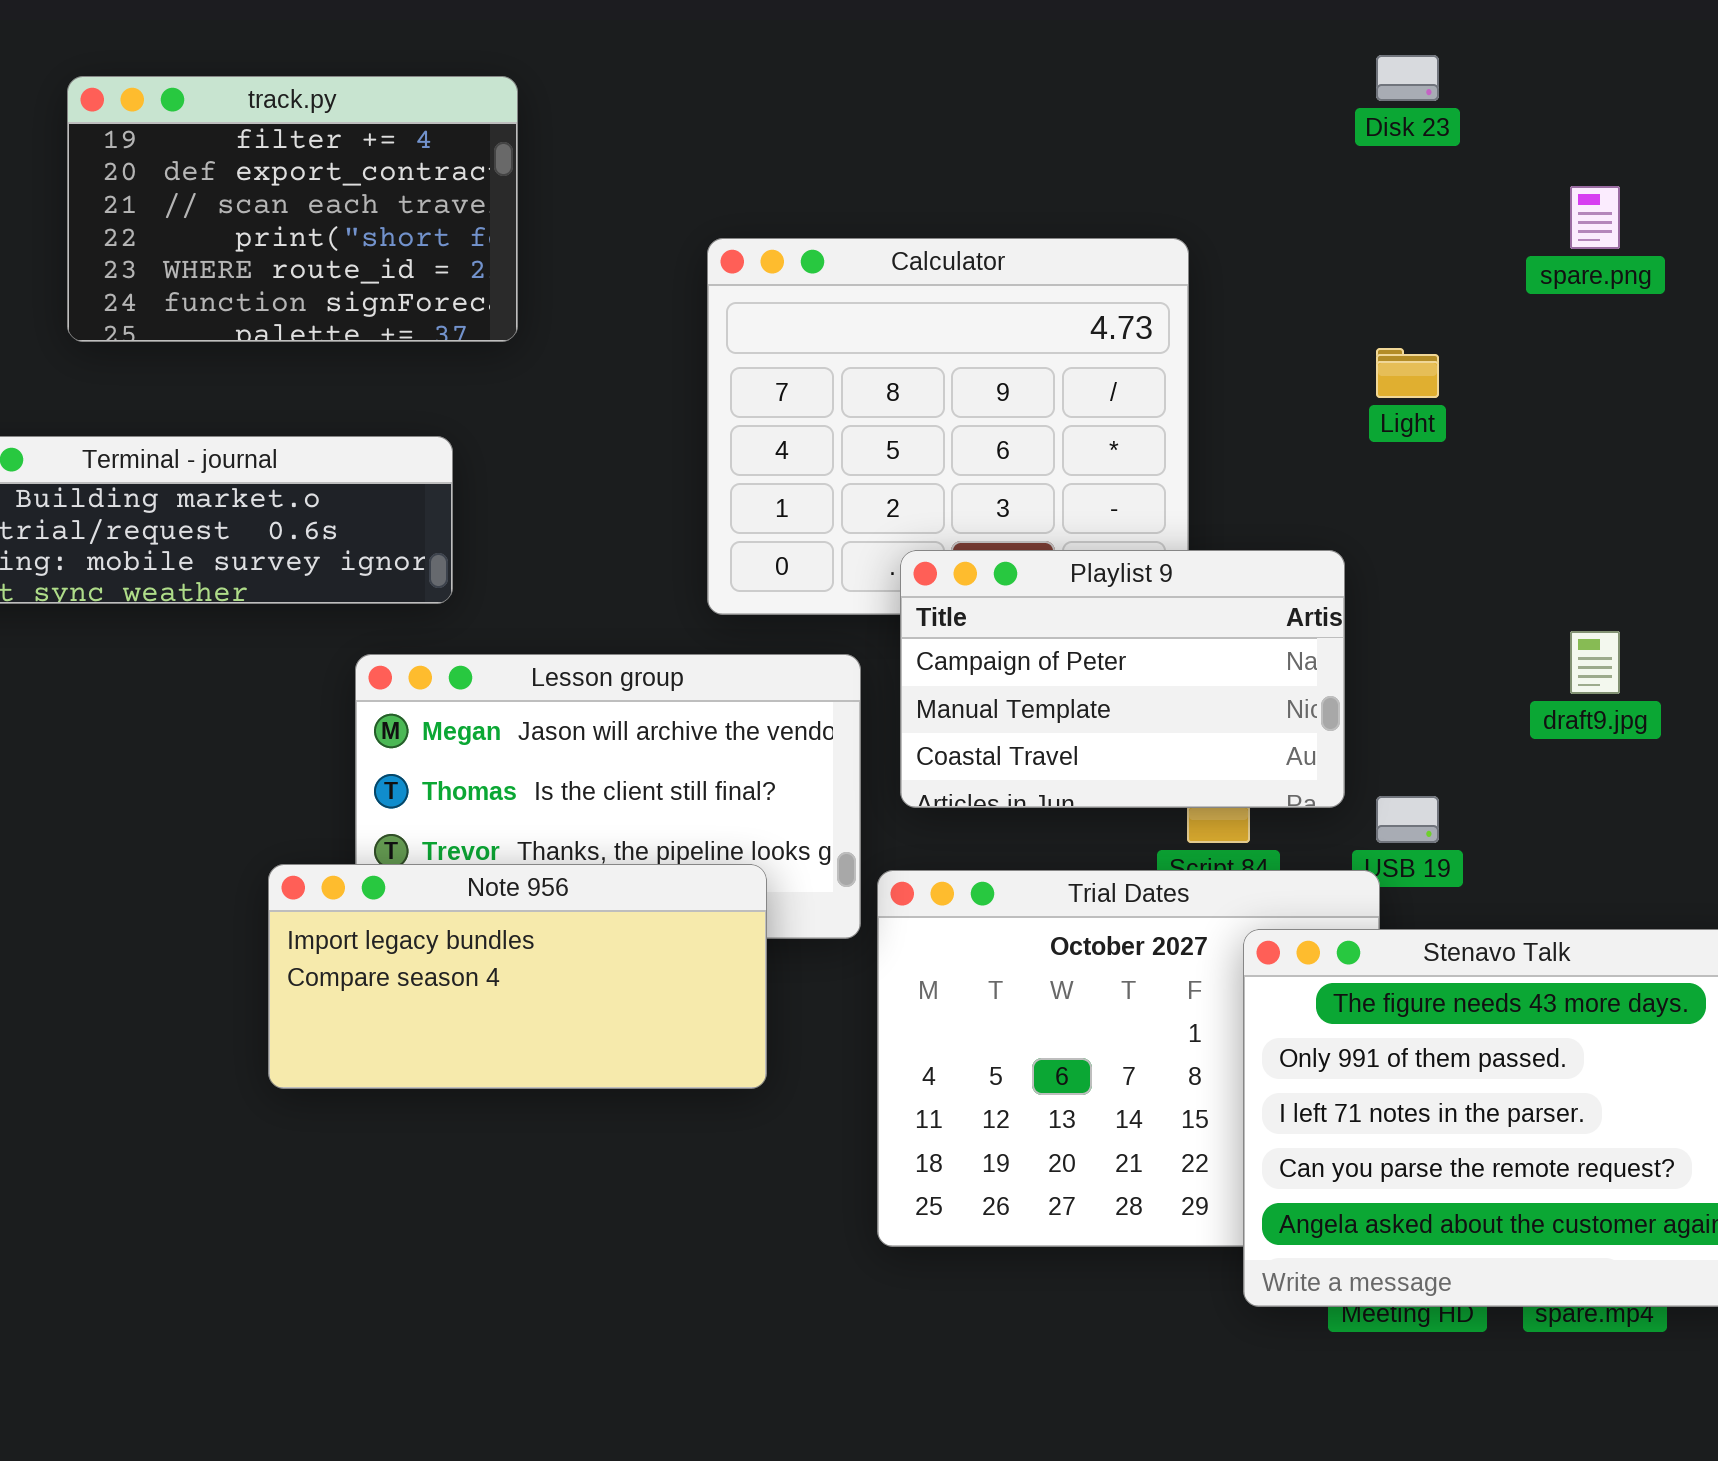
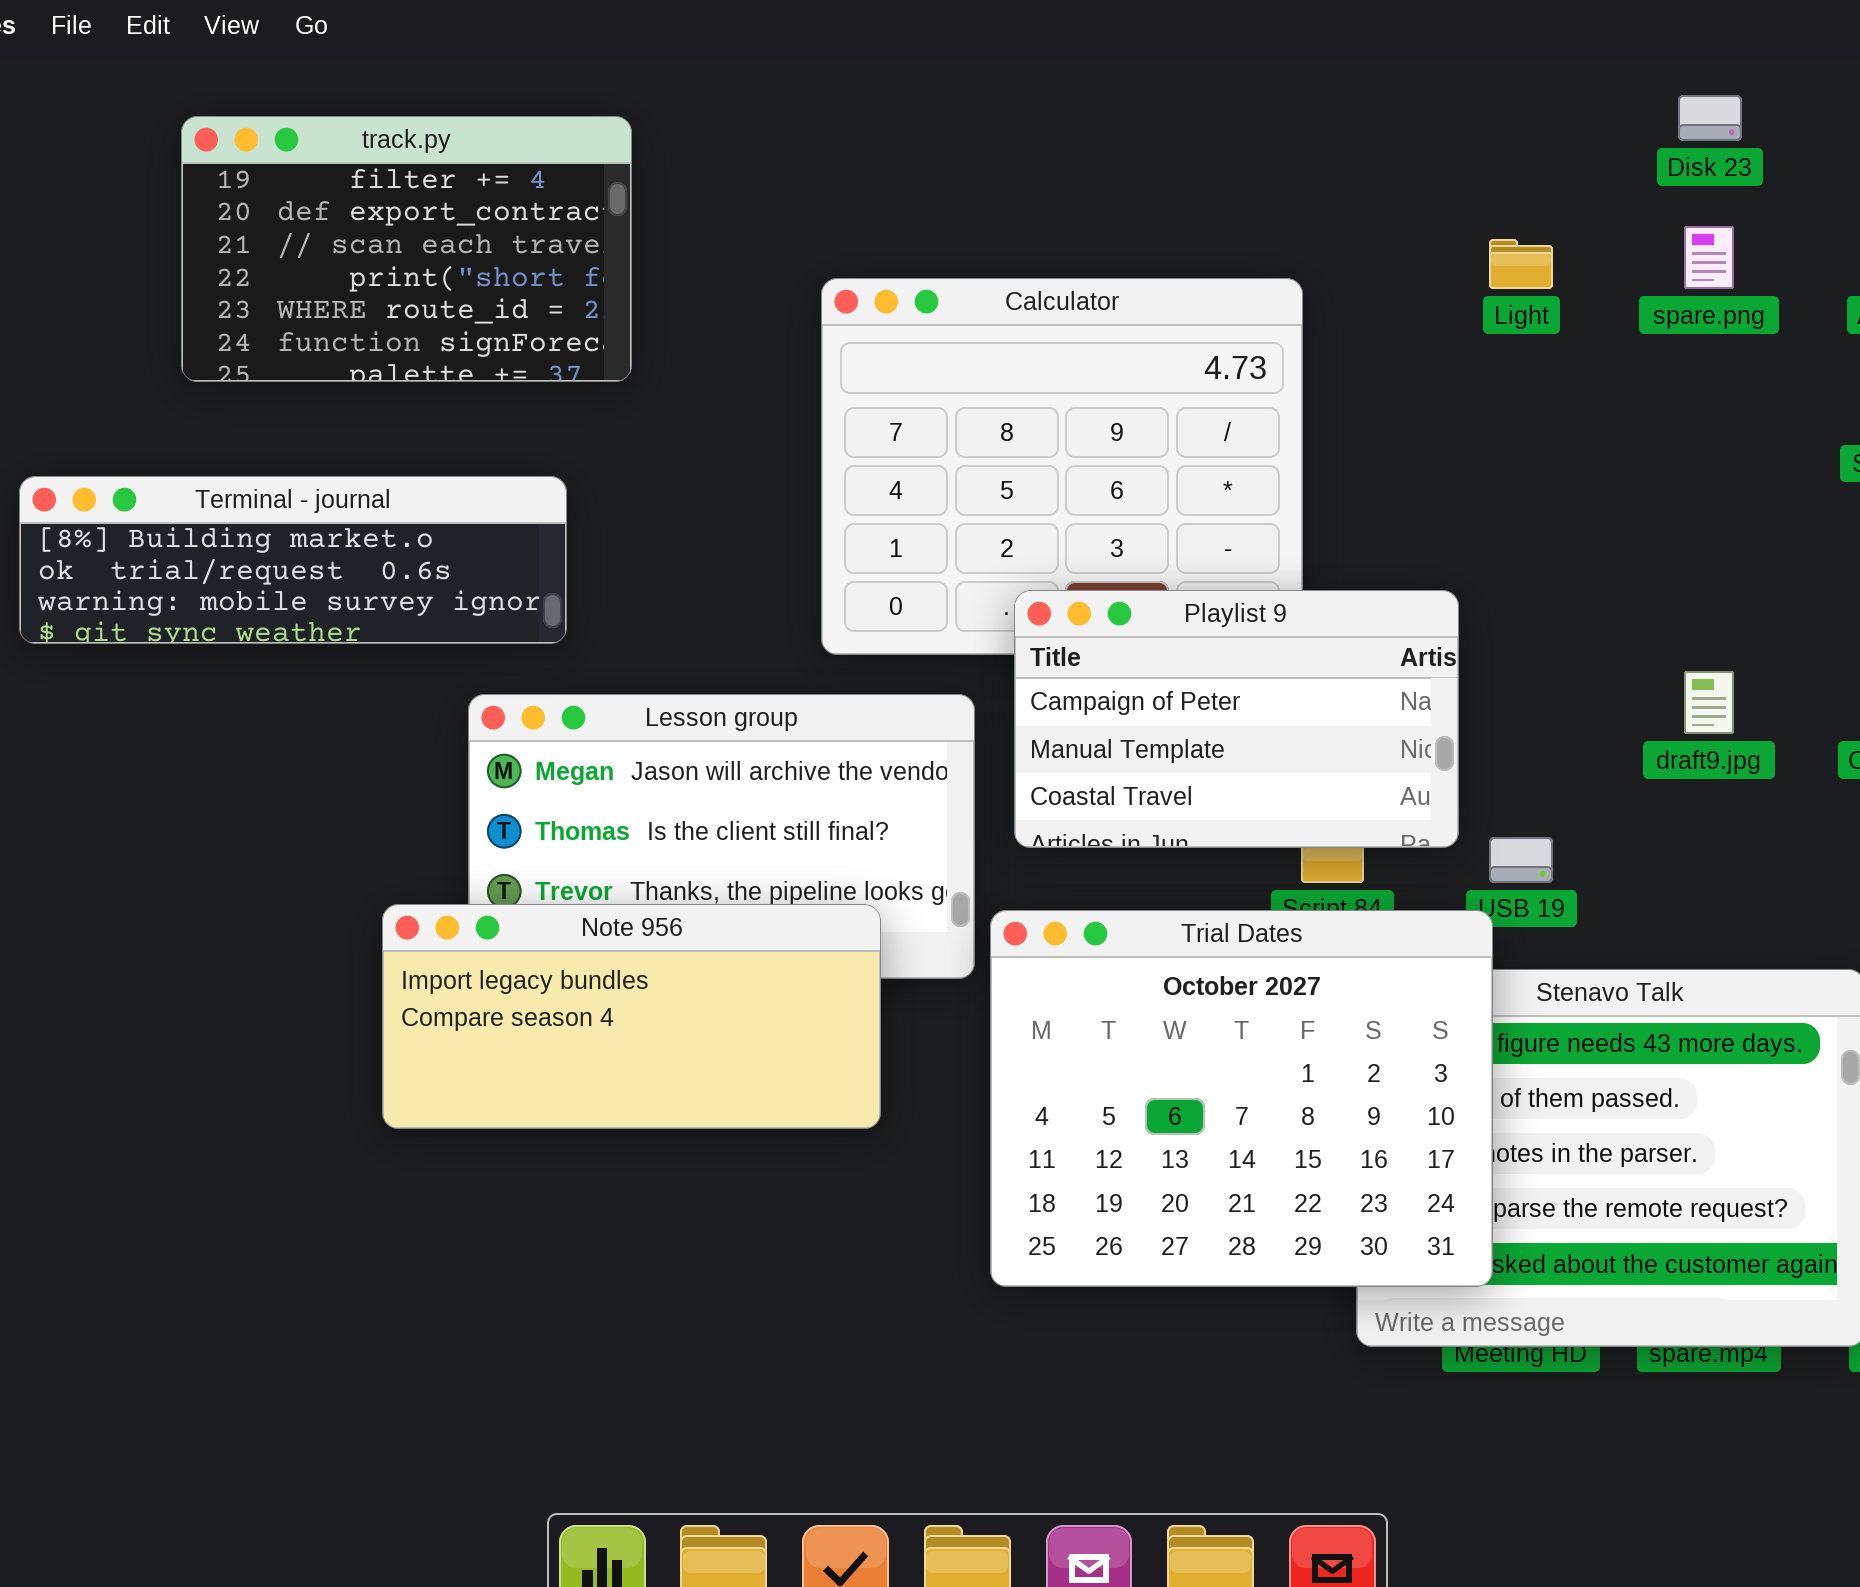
Disk 23: [1376,55,1439,101] -> [1678,95,1742,141], moved
Light: [1376,348,1439,398] -> [1489,239,1553,289], moved
Trial Dates: [877,870,1380,1247] -> [990,910,1493,1287], raised

